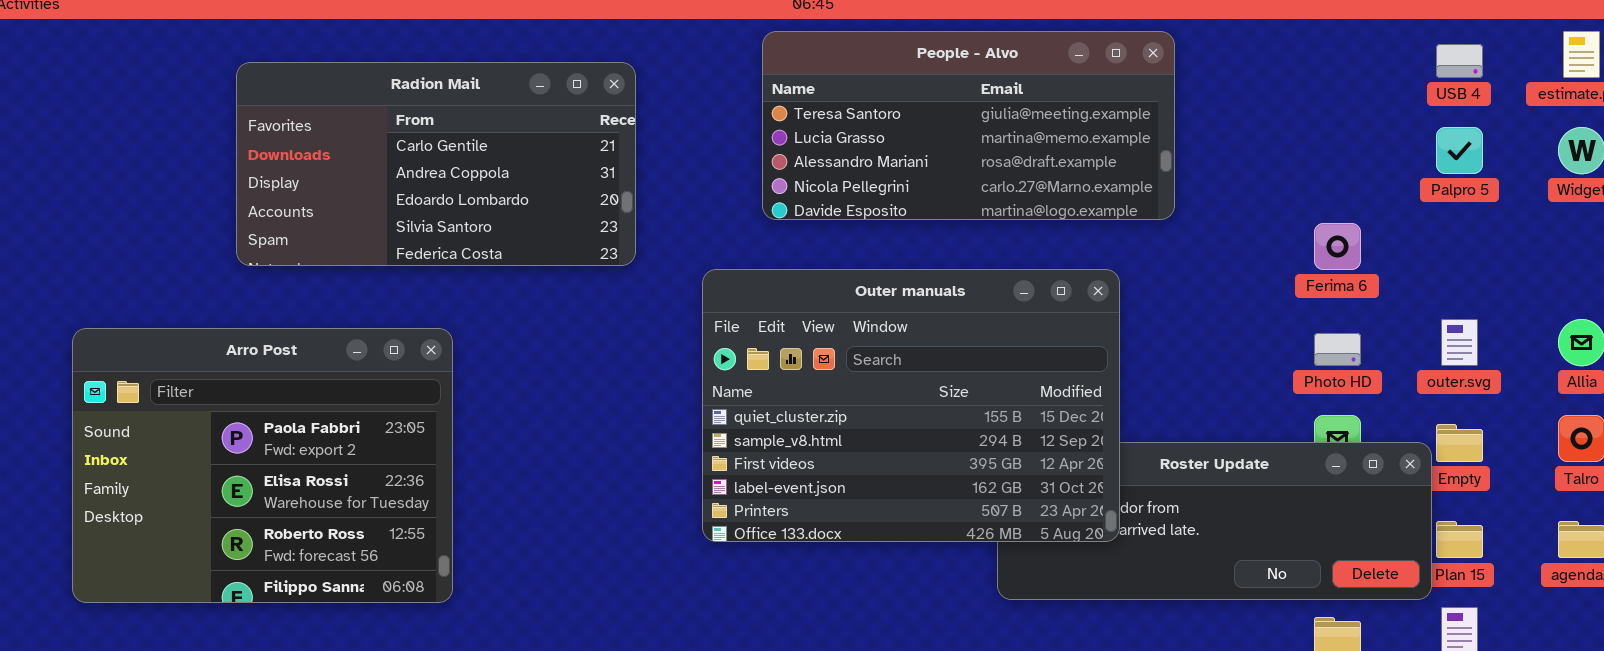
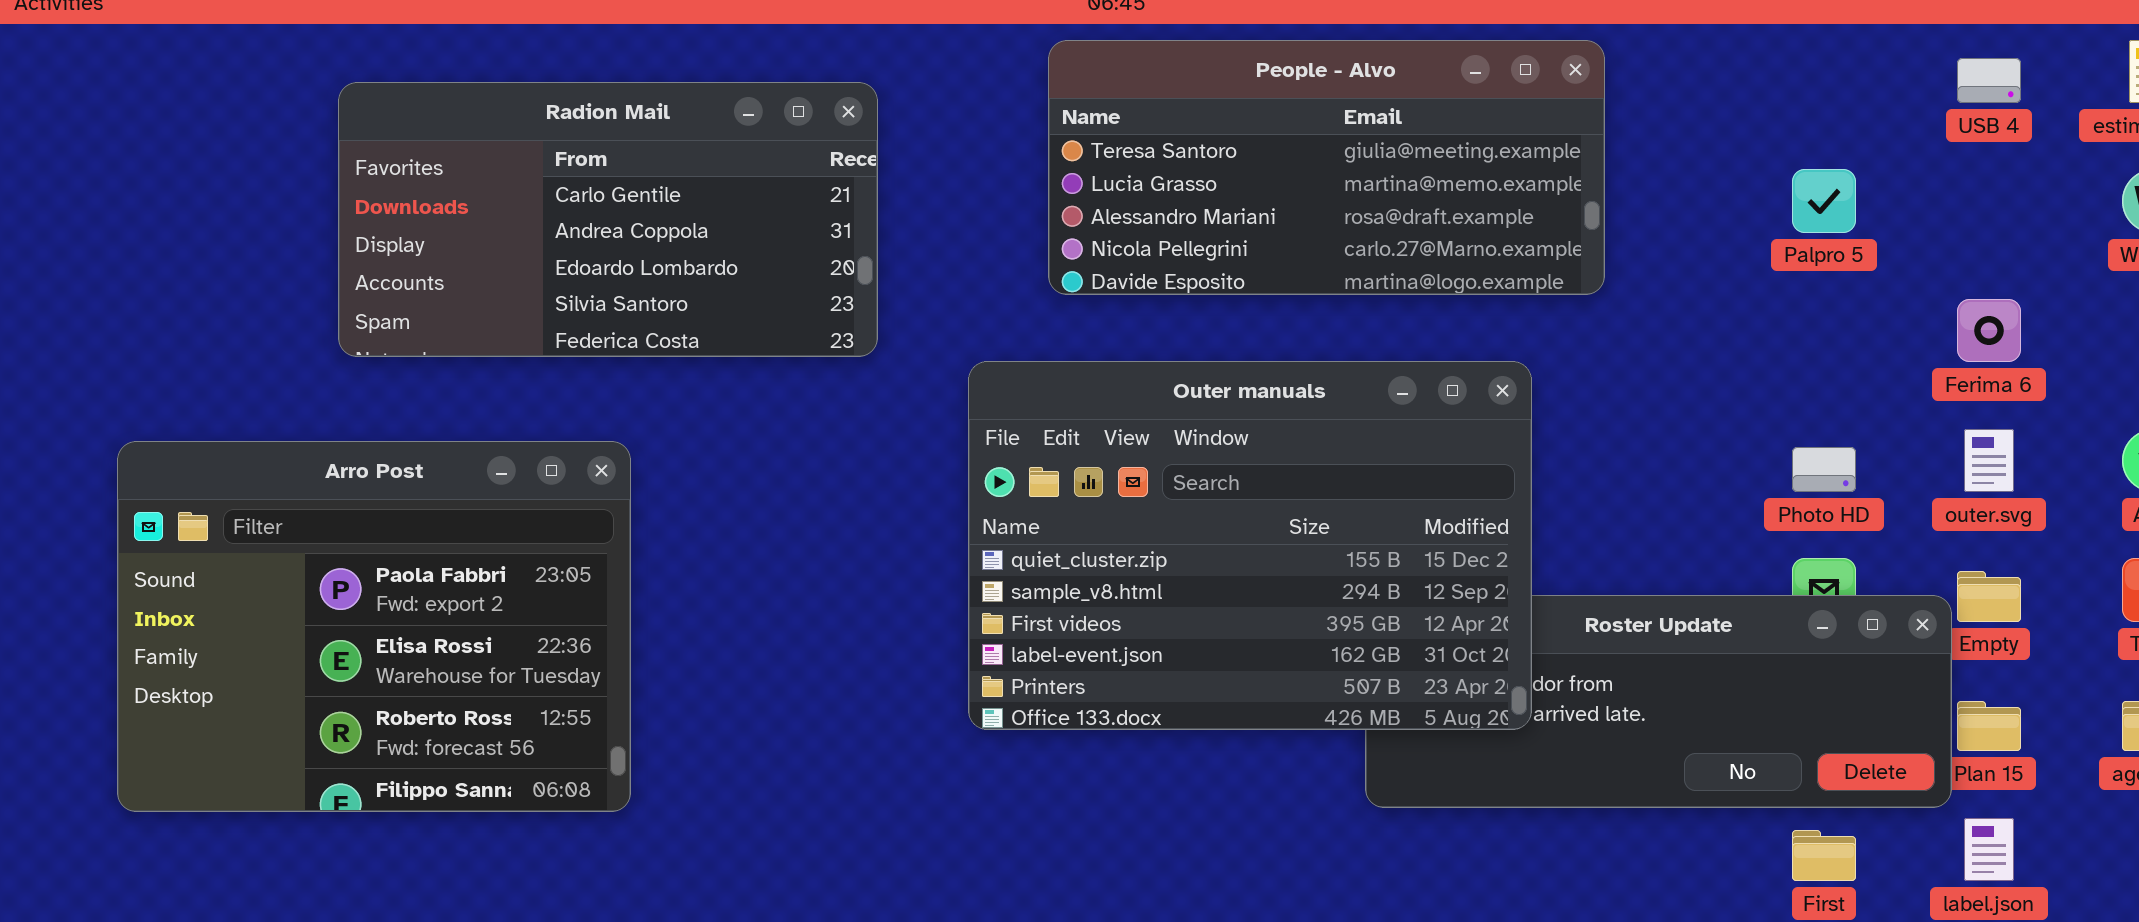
Palpro 5: [1436,127,1483,174] -> [1792,169,1856,233], moved
Ferima 6: [1314,223,1361,270] -> [1957,299,2021,362], moved

